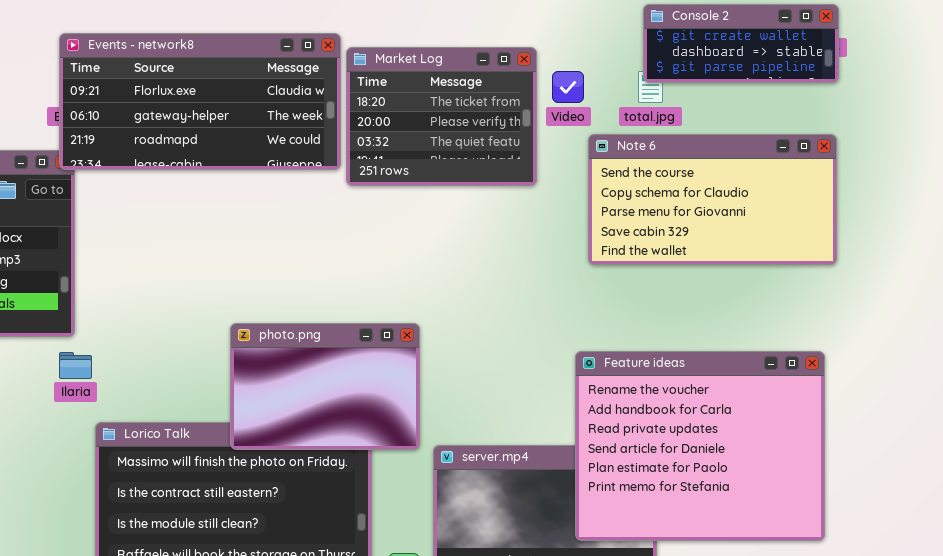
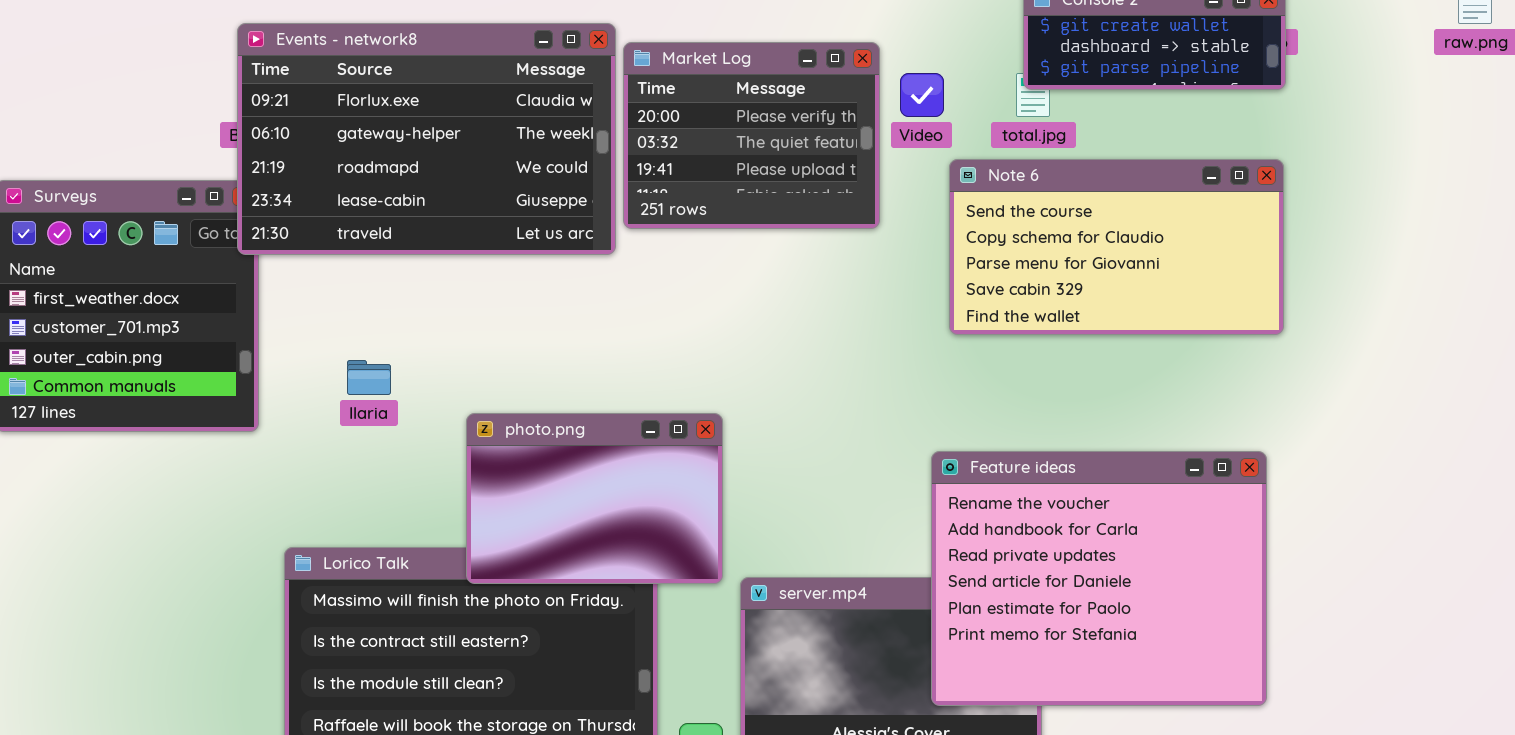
Events - network8: [59,33,341,170] -> [237,23,616,255], resized
Market Log: [346,47,537,186] -> [623,42,880,229], scrolled down 1 row
Ilaria: [59,352,92,379] -> [347,360,391,395], moved

